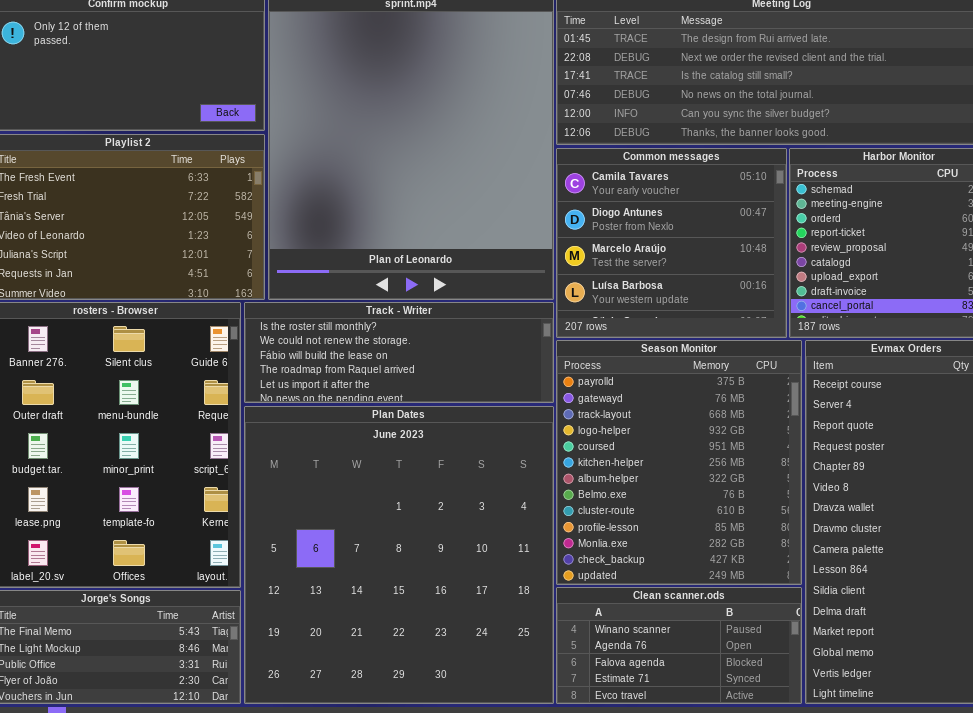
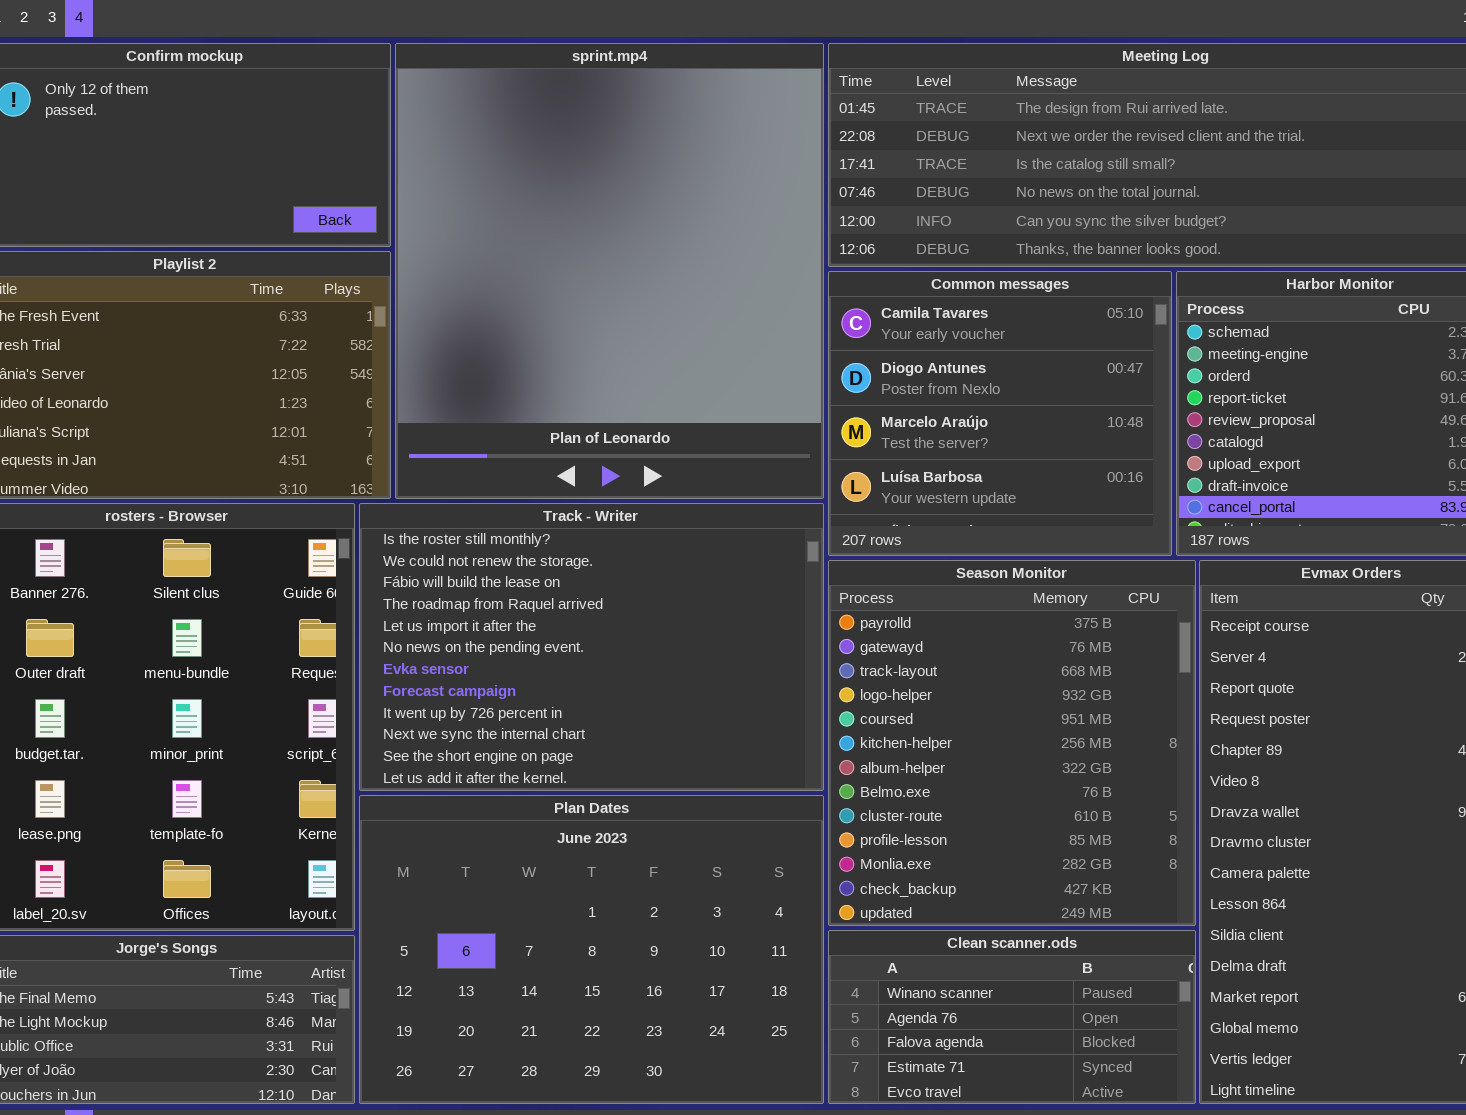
Track - Writer: [244,302,554,403] -> [359,503,824,791], resized
Plan Dates: [244,406,554,704] -> [359,795,824,1104], resized

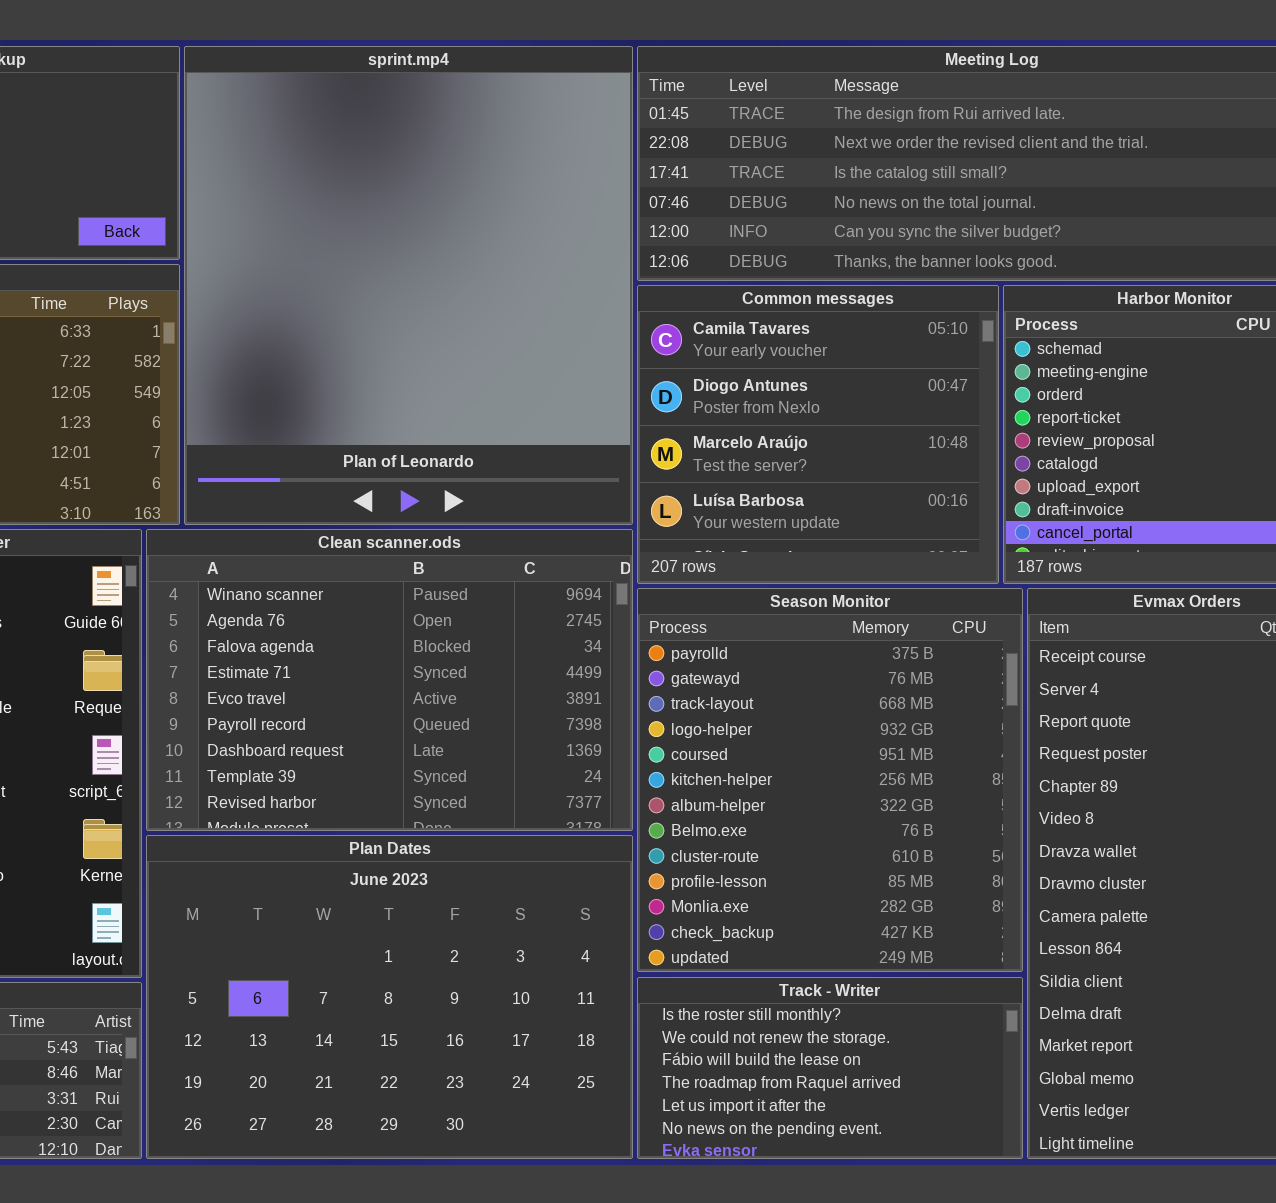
Track - Writer: [359,503,824,791] -> [637,977,1023,1159], moved, resized
Clean scanner.ods: [828,930,1196,1104] -> [146,529,633,831], moved, resized

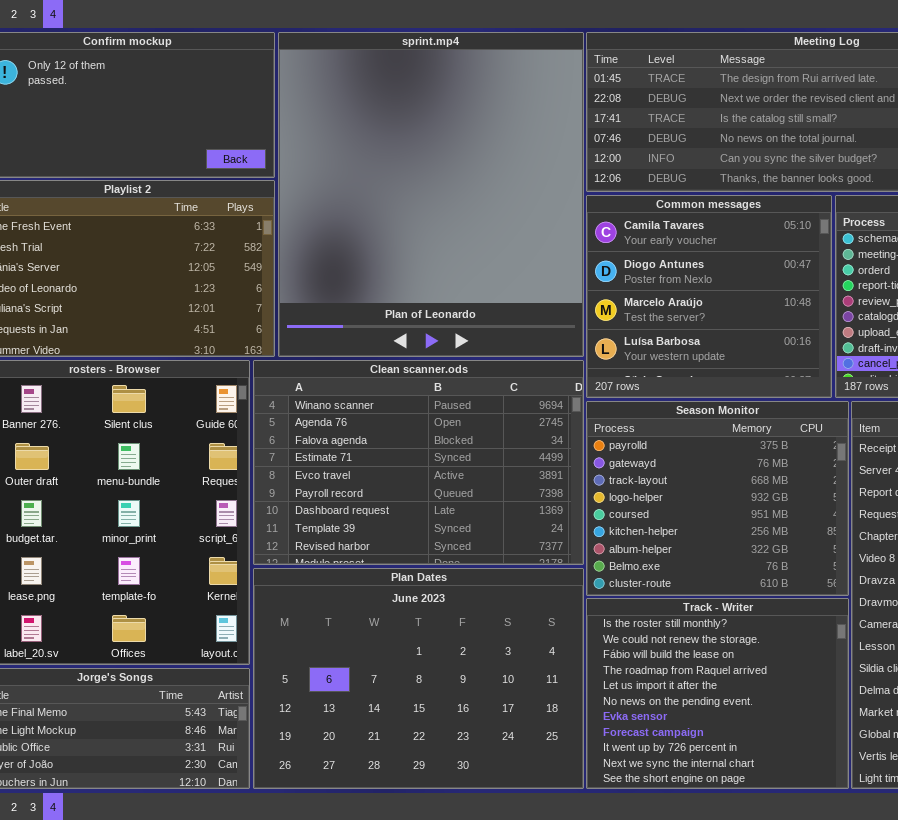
Season Monitor: [637,588,1023,972] -> [586,401,849,596], resized
Track - Writer: [637,977,1023,1159] -> [586,598,849,789], resized

